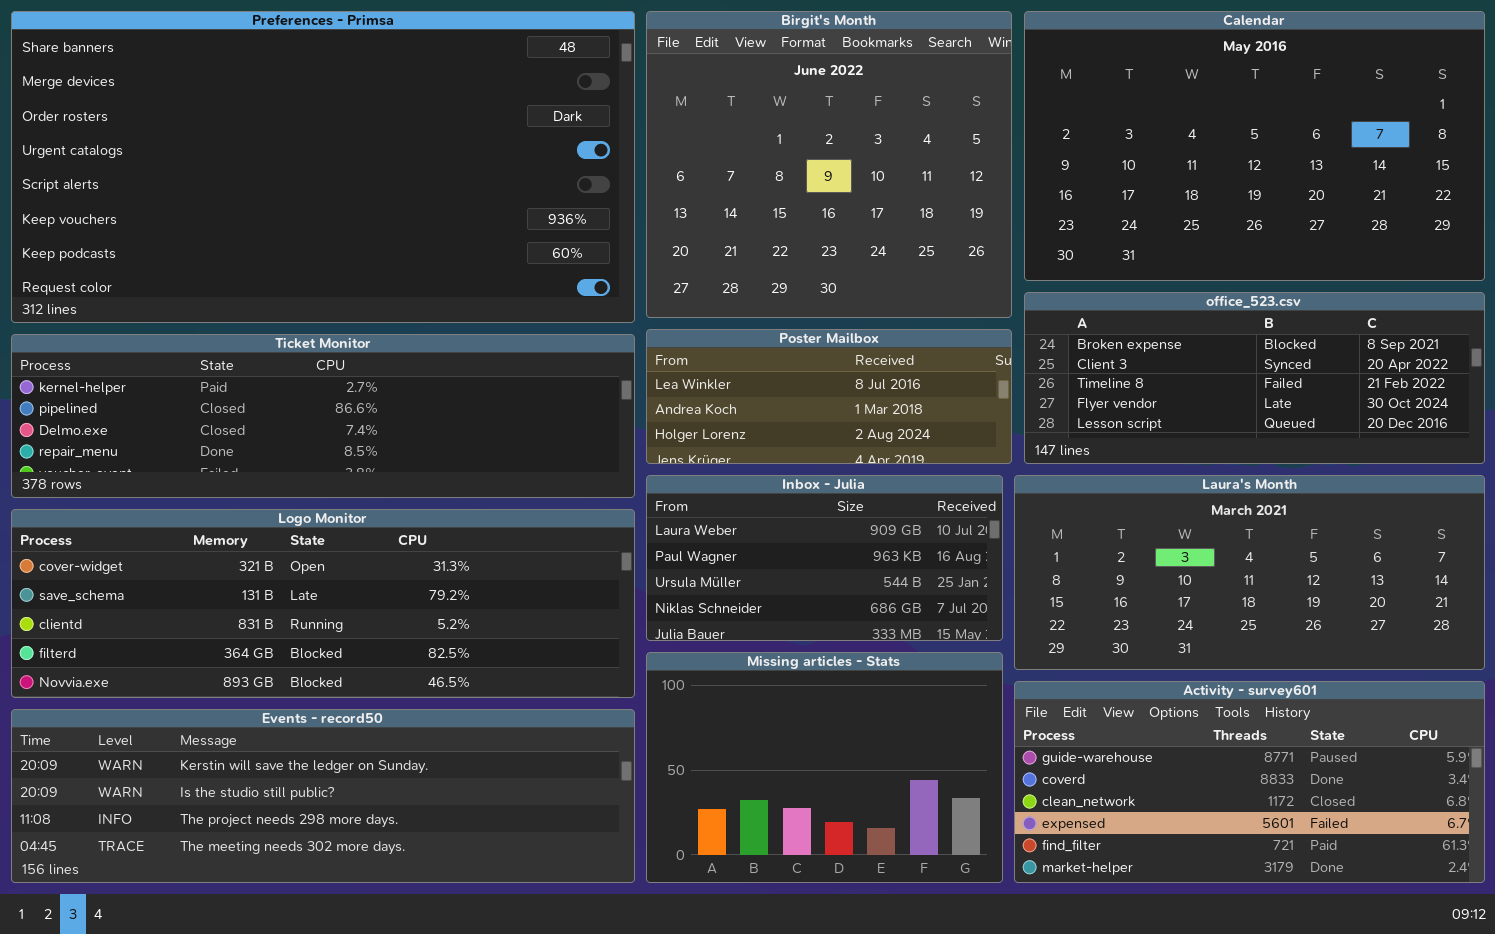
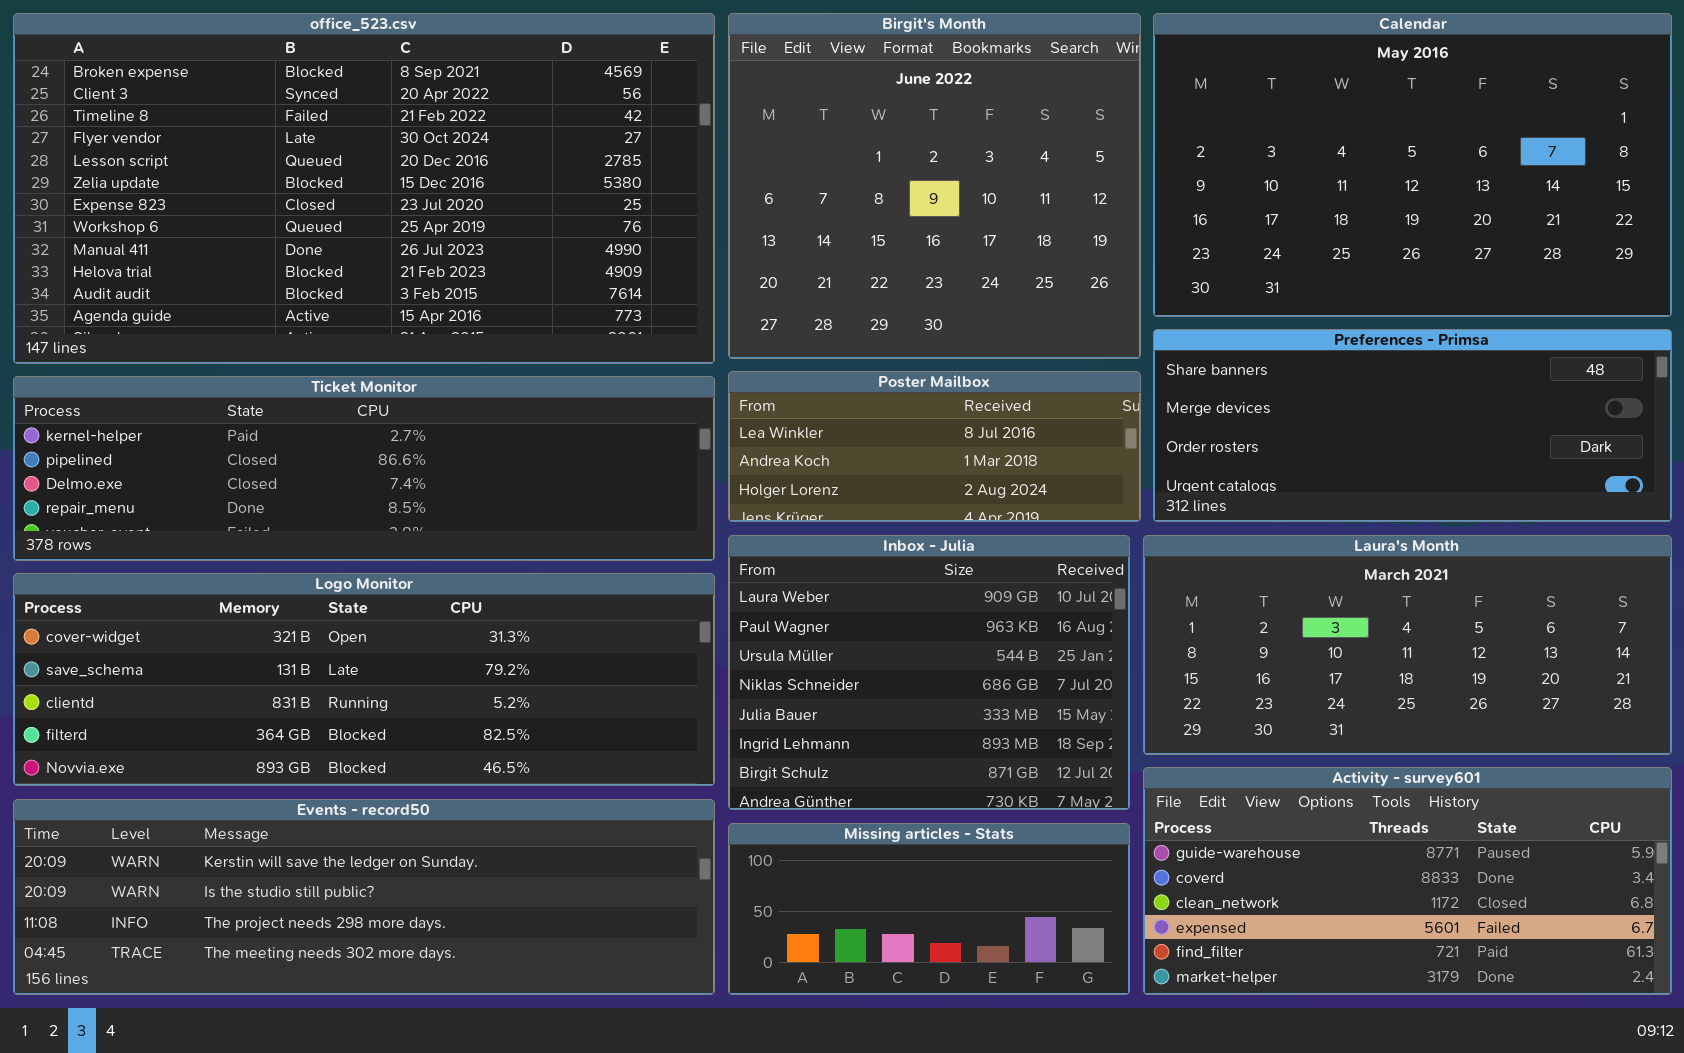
Preferences - Primsa: [11,11,635,323] -> [1153,329,1672,522], moved, resized
office_523.csv: [1024,292,1485,464] -> [13,13,715,364], moved, resized
Inbox - Julia: [646,475,1003,641] -> [728,535,1130,810], resized
Missing articles - Stats: [646,652,1003,883] -> [728,823,1130,995], resized

